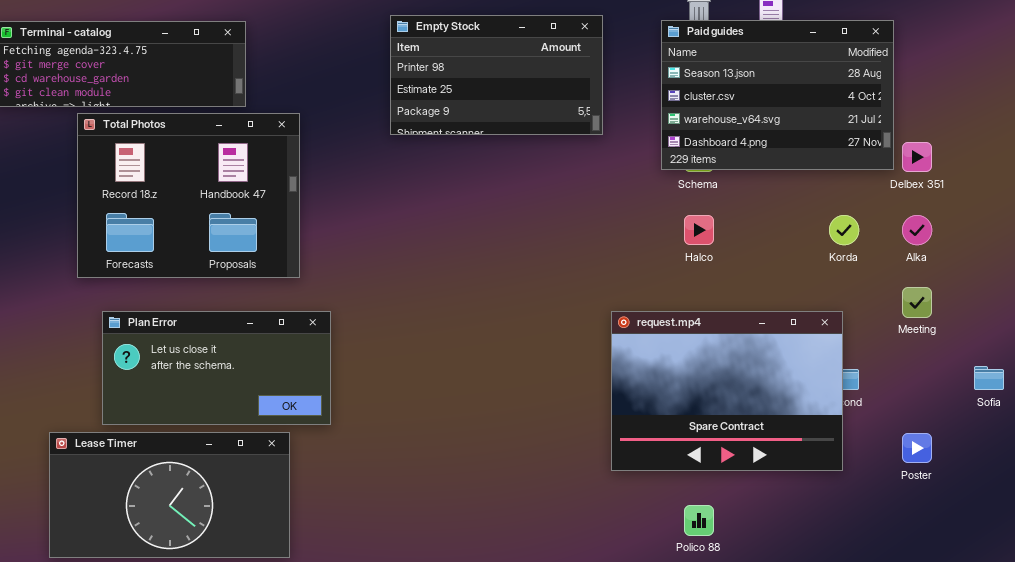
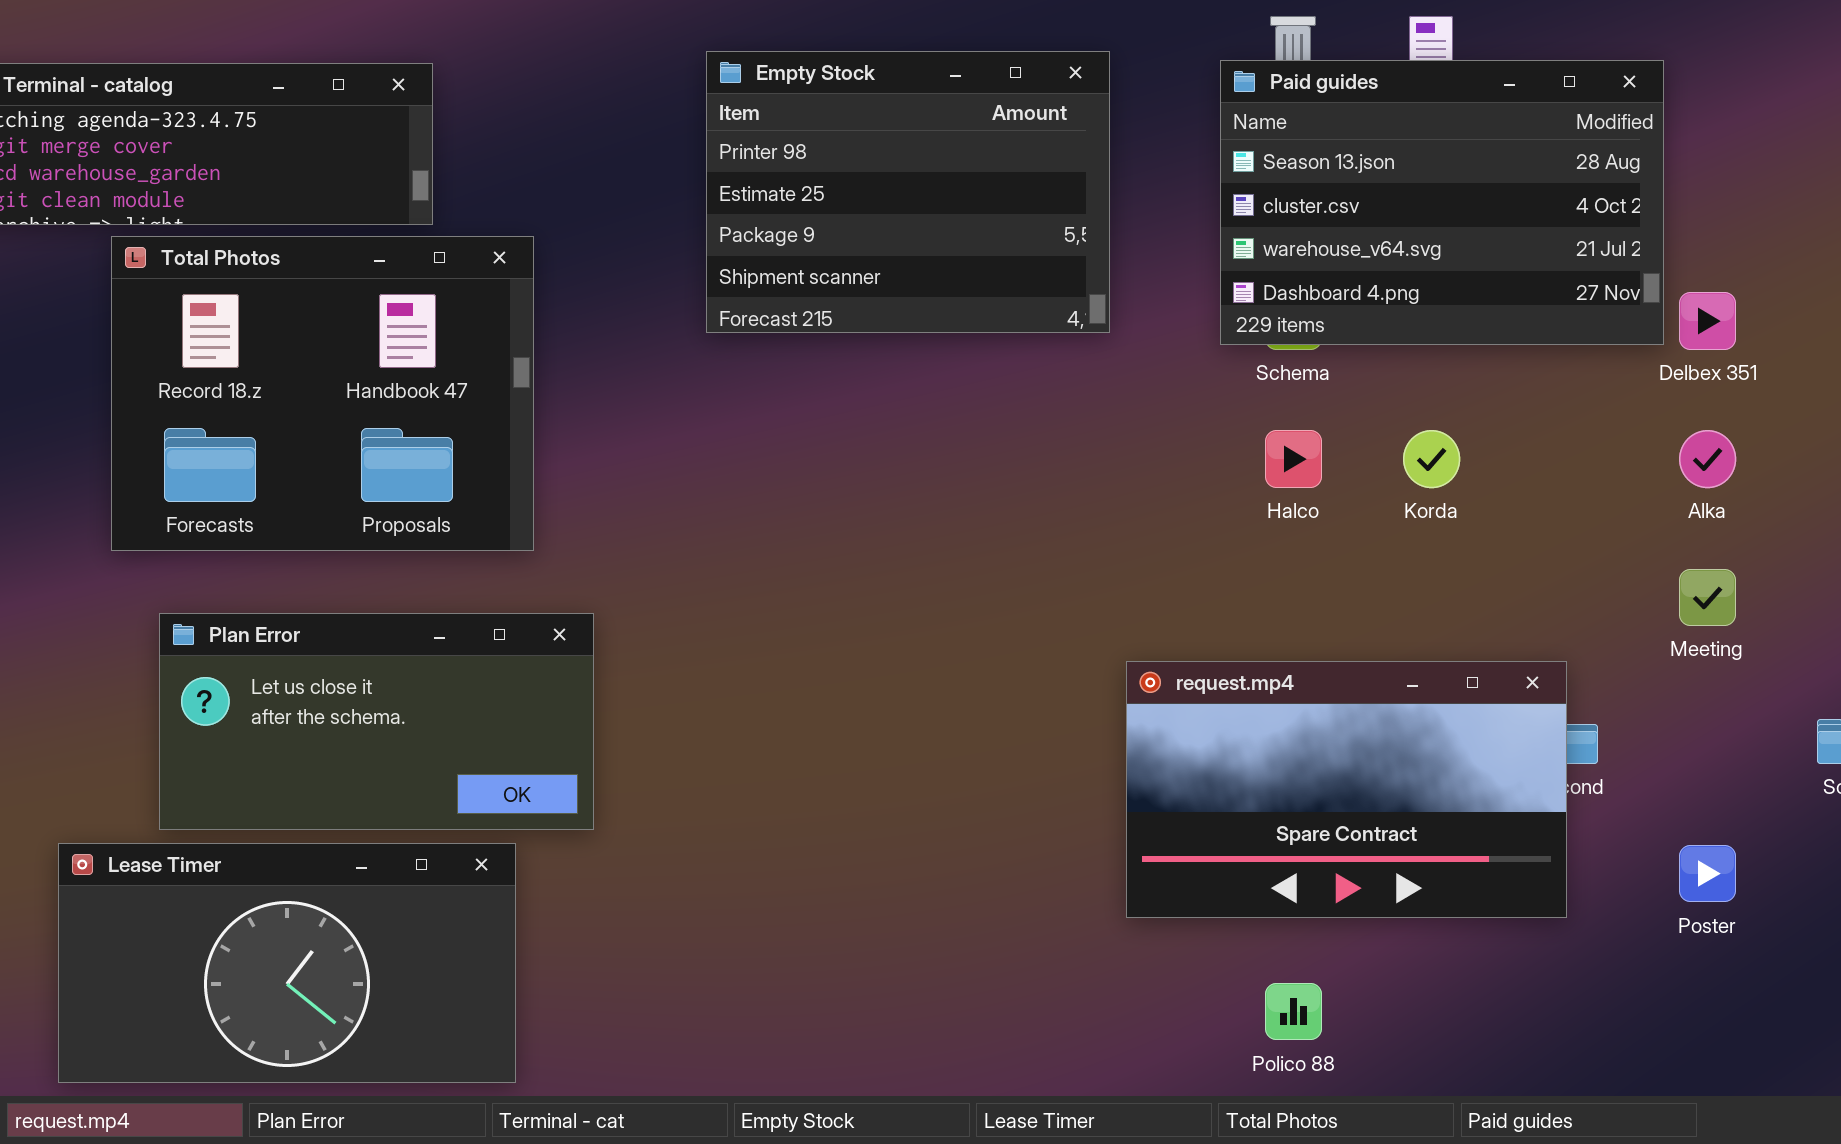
Empty Stock: [390,15,603,135] -> [706,51,1110,333], resized
Korda: [829,215,859,245] -> [1403,430,1460,488], moved
request.mp4: [611,311,843,471] -> [1126,661,1567,918], resized

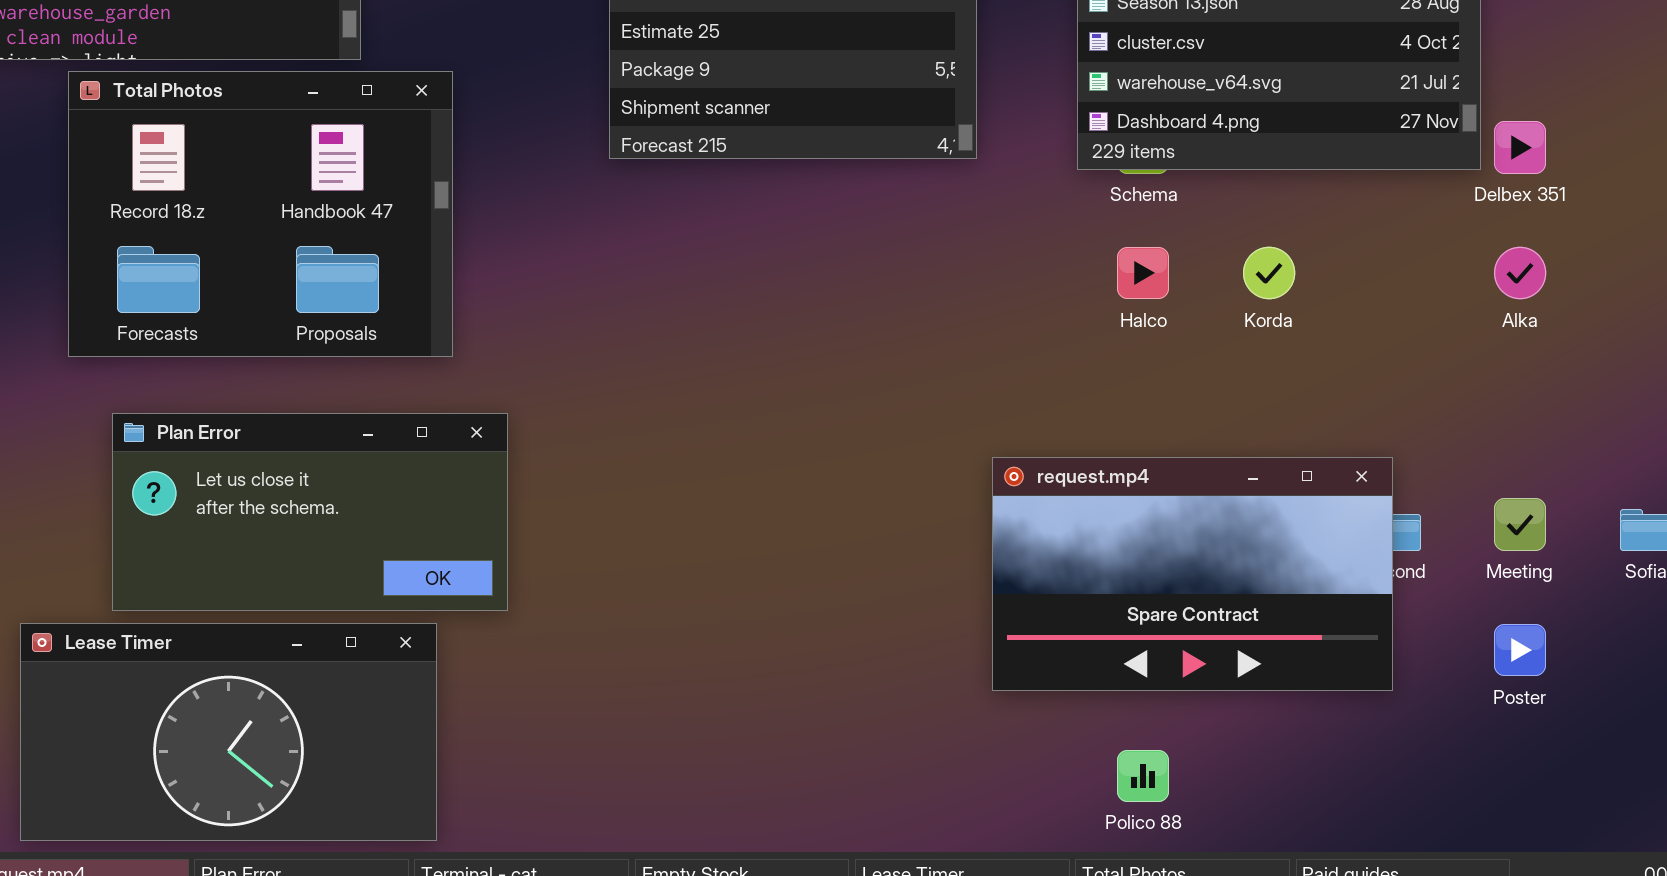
Meeting: [1679,569,1736,626] -> [1494,498,1546,551], moved

